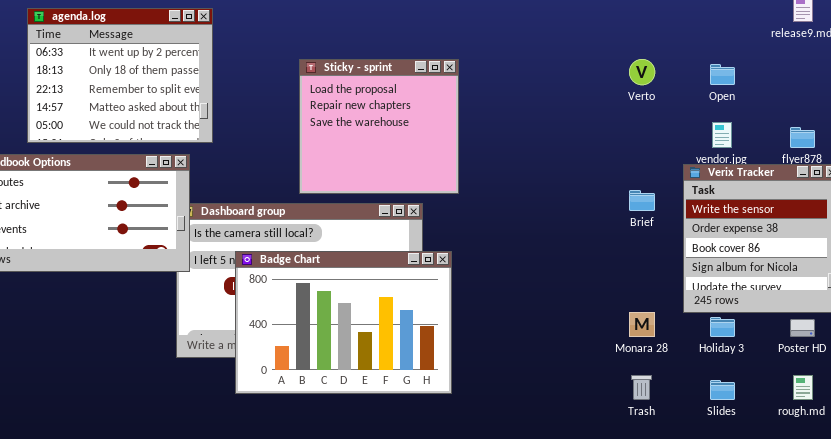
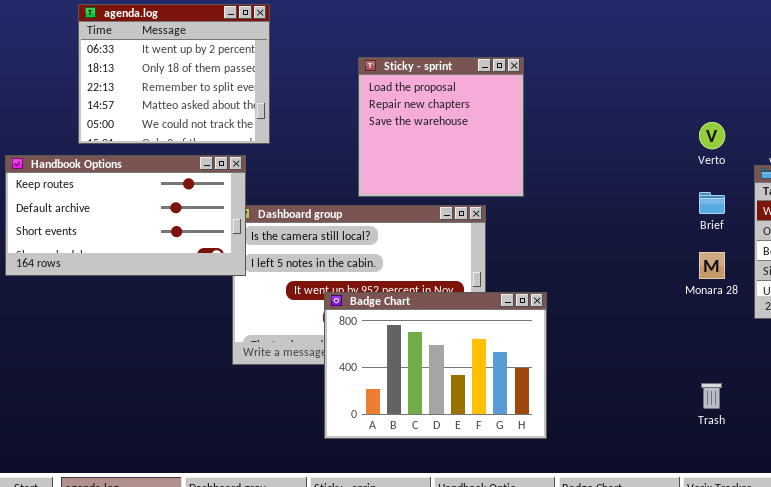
Verto: [629,59,655,85] -> [699,122,725,149], moved
Badge Chart: [235,251,452,394] -> [324,292,547,439], moved
Monara 28: [629,312,655,337] -> [699,252,725,279], moved

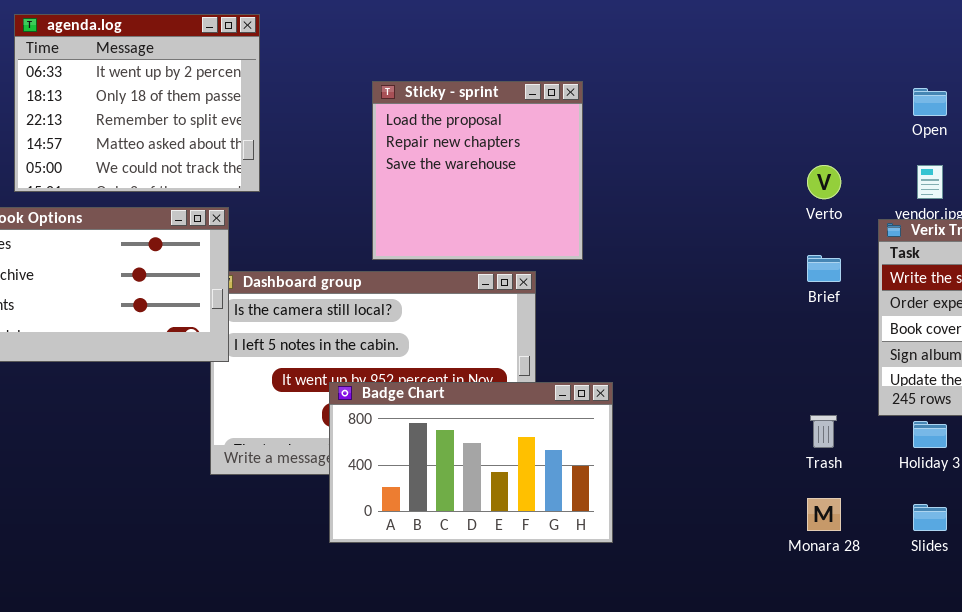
Monara 28: [699,252,725,279] -> [807,498,841,531], moved
Badge Chart: [324,292,547,439] -> [329,382,613,543], resized
Trash: [701,383,722,409] -> [810,415,837,448], moved

